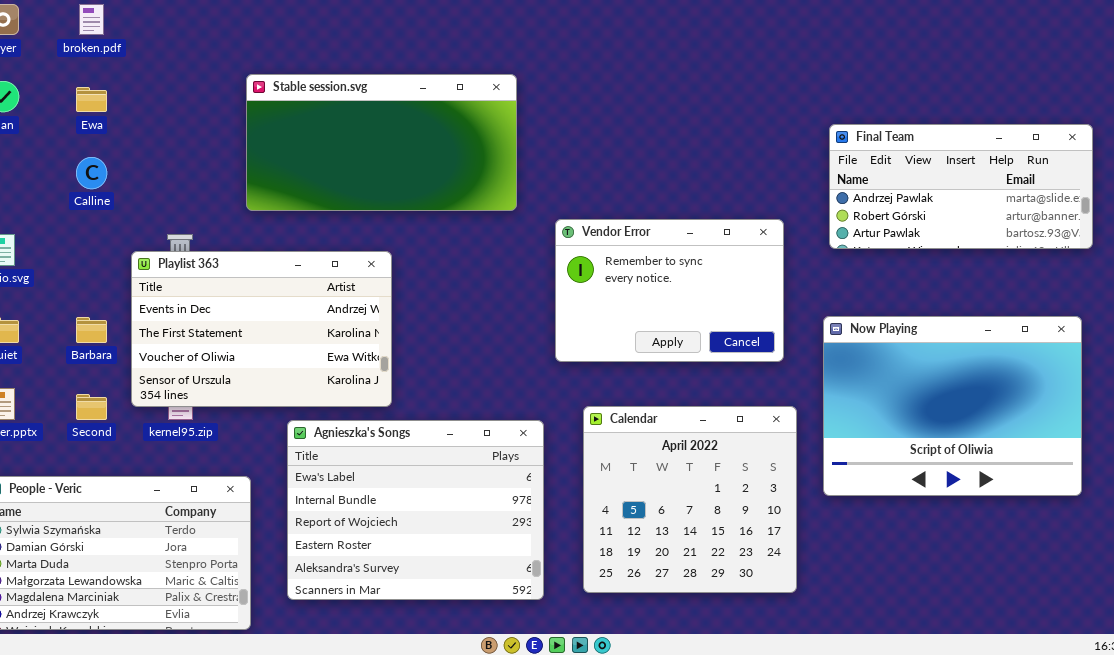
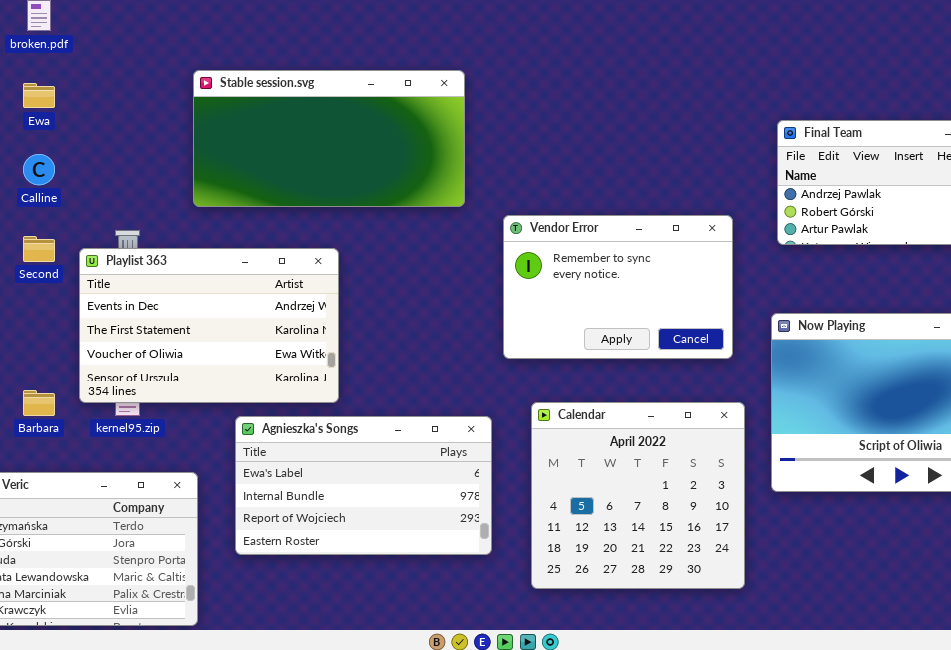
Barbara: [76,317,107,343] -> [23,390,55,416], moved
Second: [76,394,107,420] -> [23,236,55,262], moved
Agnieszka's Songs: [287,420,544,600] -> [235,416,492,555], resized

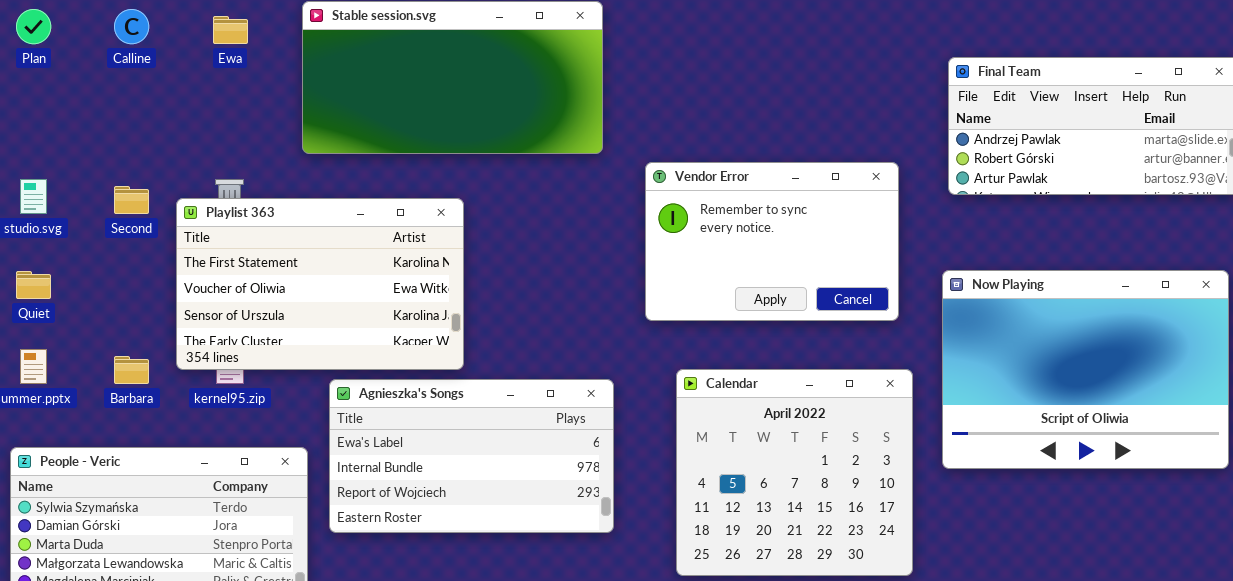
Ewa: [23,83,55,108] -> [213,16,248,44], moved
Calline: [23,154,55,185] -> [114,9,149,44], moved
Playlist 363: [79,248,339,403] -> [176,198,464,370], scrolled down 1 row
Agnieszka's Songs: [235,416,492,555] -> [329,379,614,533], moved

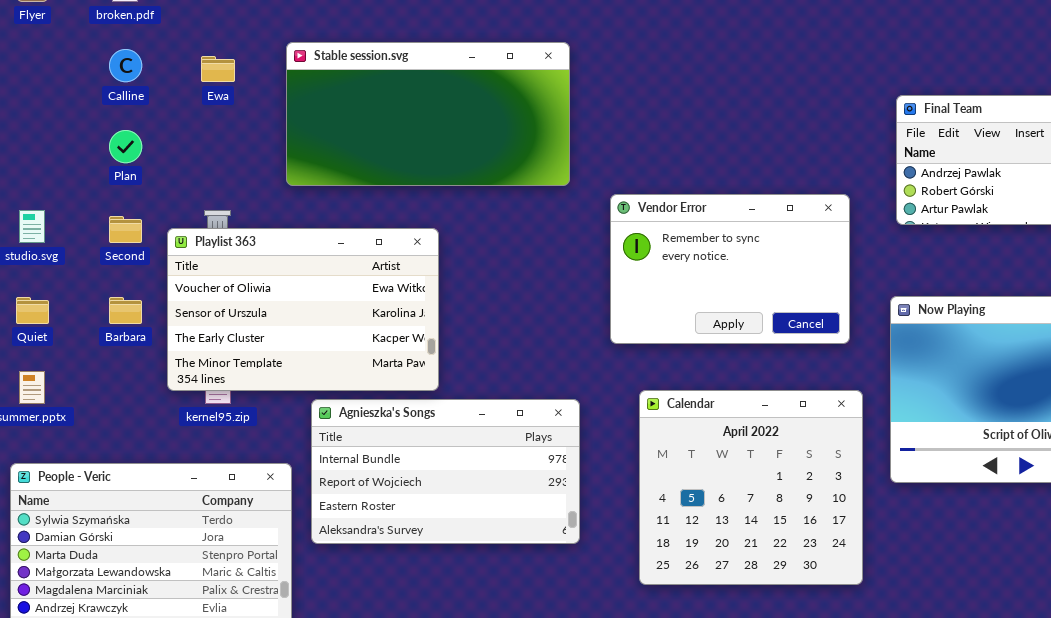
Plan: [16,9,51,44] -> [109,130,142,163], moved
Playlist 363: [176,198,464,370] -> [167,228,439,391], scrolled down 1 row
Barbara: [114,356,149,384] -> [109,297,142,324], moved
Agnieszka's Songs: [329,379,614,533] -> [311,399,580,544], scrolled down 1 row

